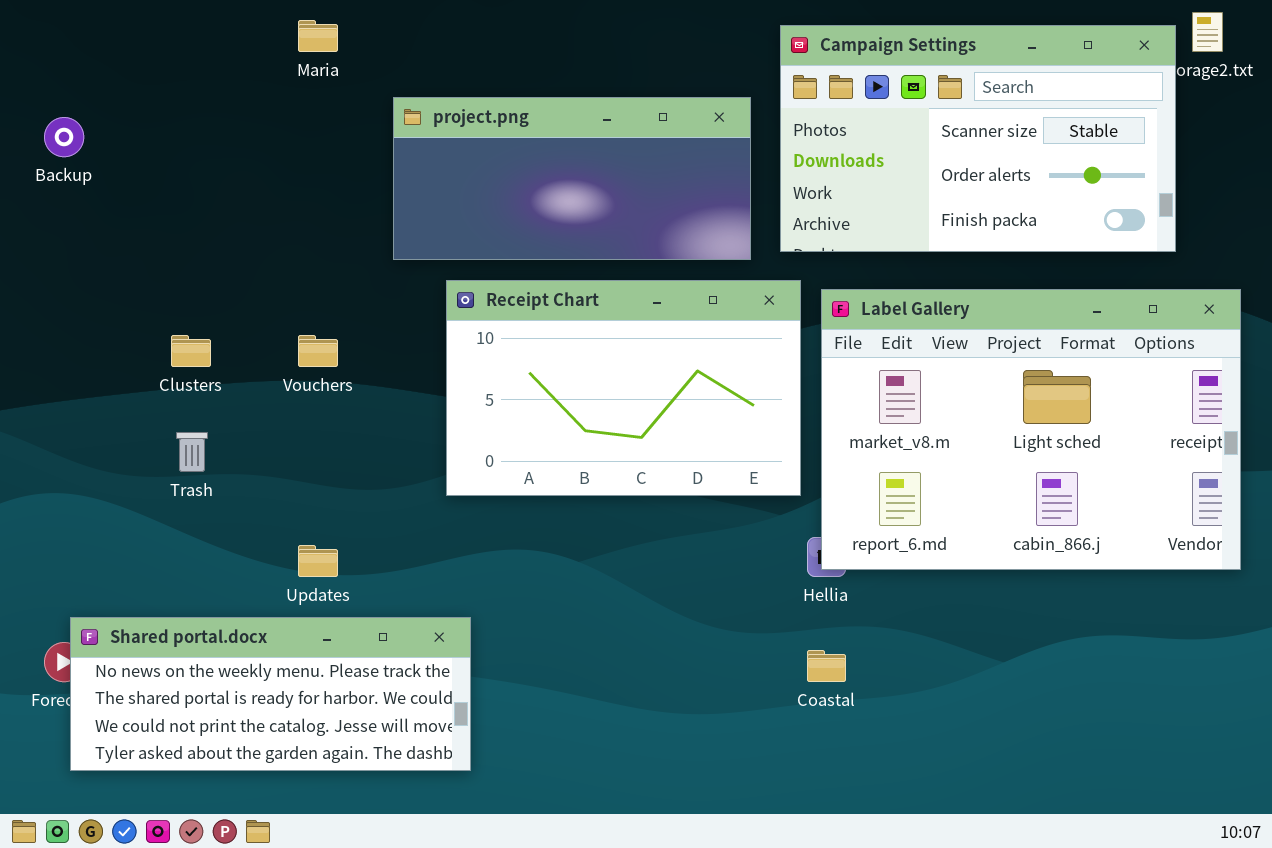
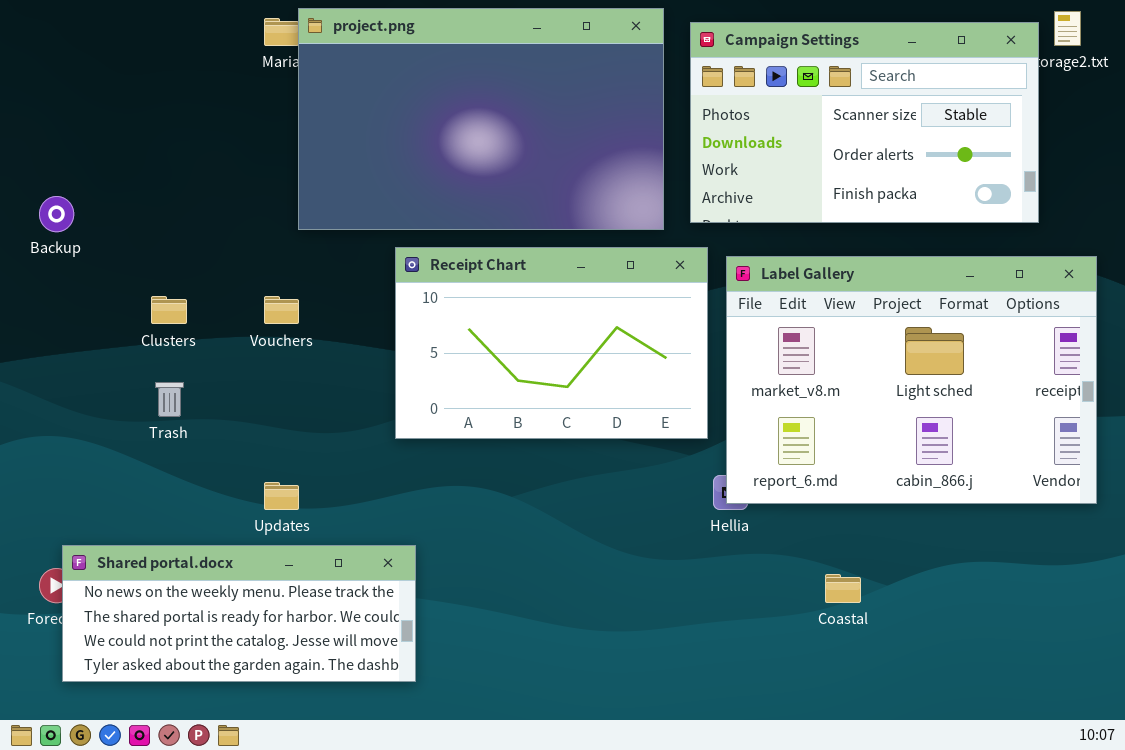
project.png: [393,97,751,260] -> [298,8,664,230], resized
Backup: [44,117,84,157] -> [39,196,74,232], moved
Coastal: [807,650,846,682] -> [825,574,861,603], moved

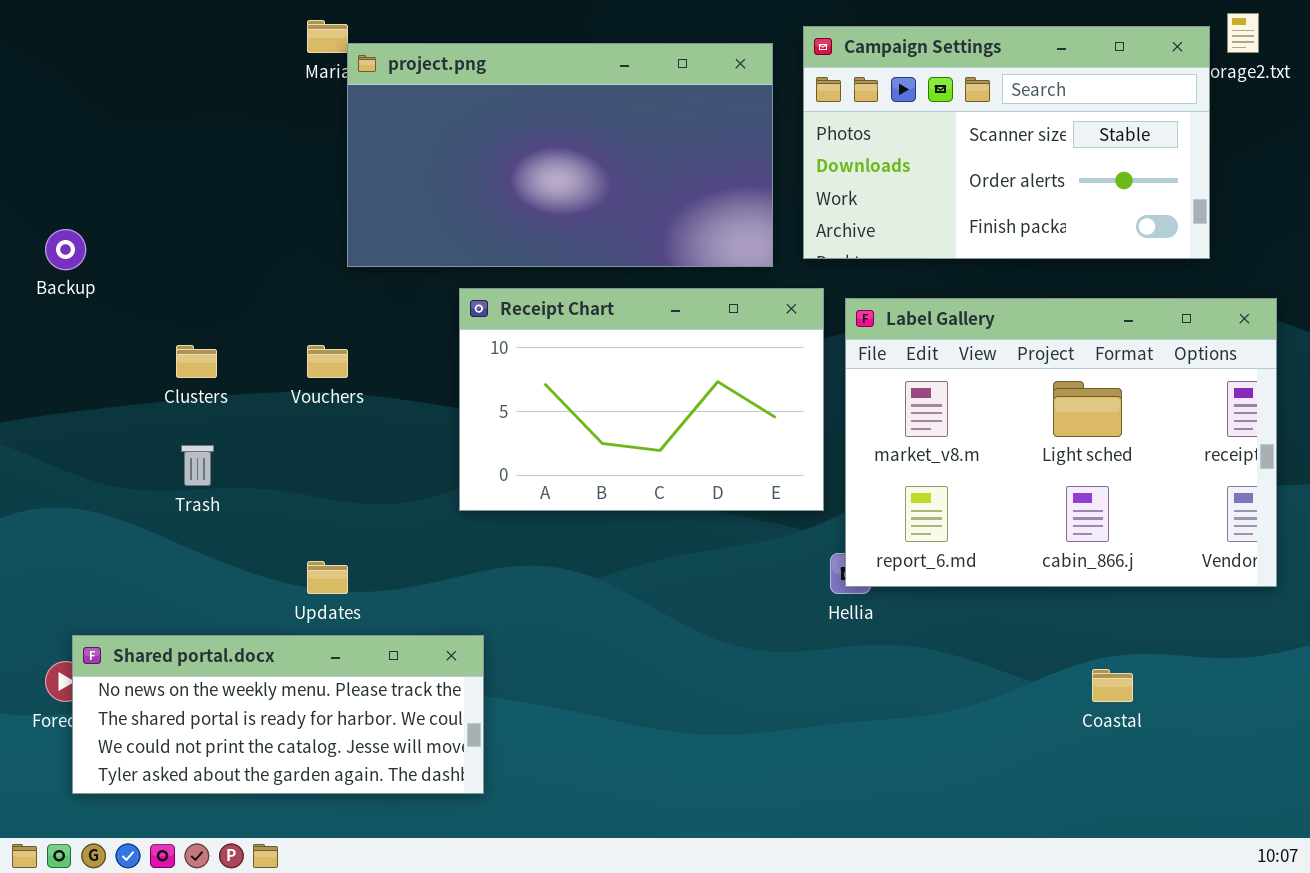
project.png: [298,8,664,230] -> [347,43,773,267], resized
Coastal: [825,574,861,603] -> [1092,669,1133,702], moved

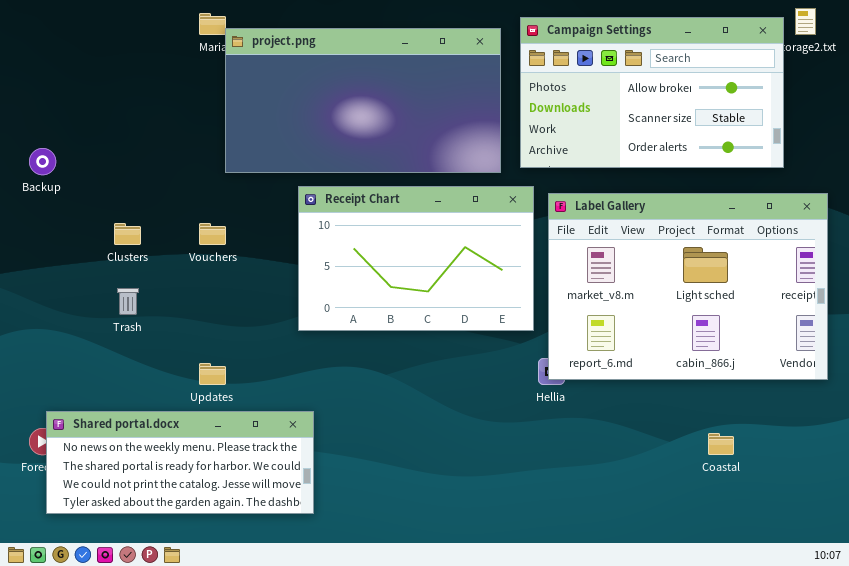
Campaign Settings: [803,26,1210,259] -> [520,17,784,168], scrolled up 1 row

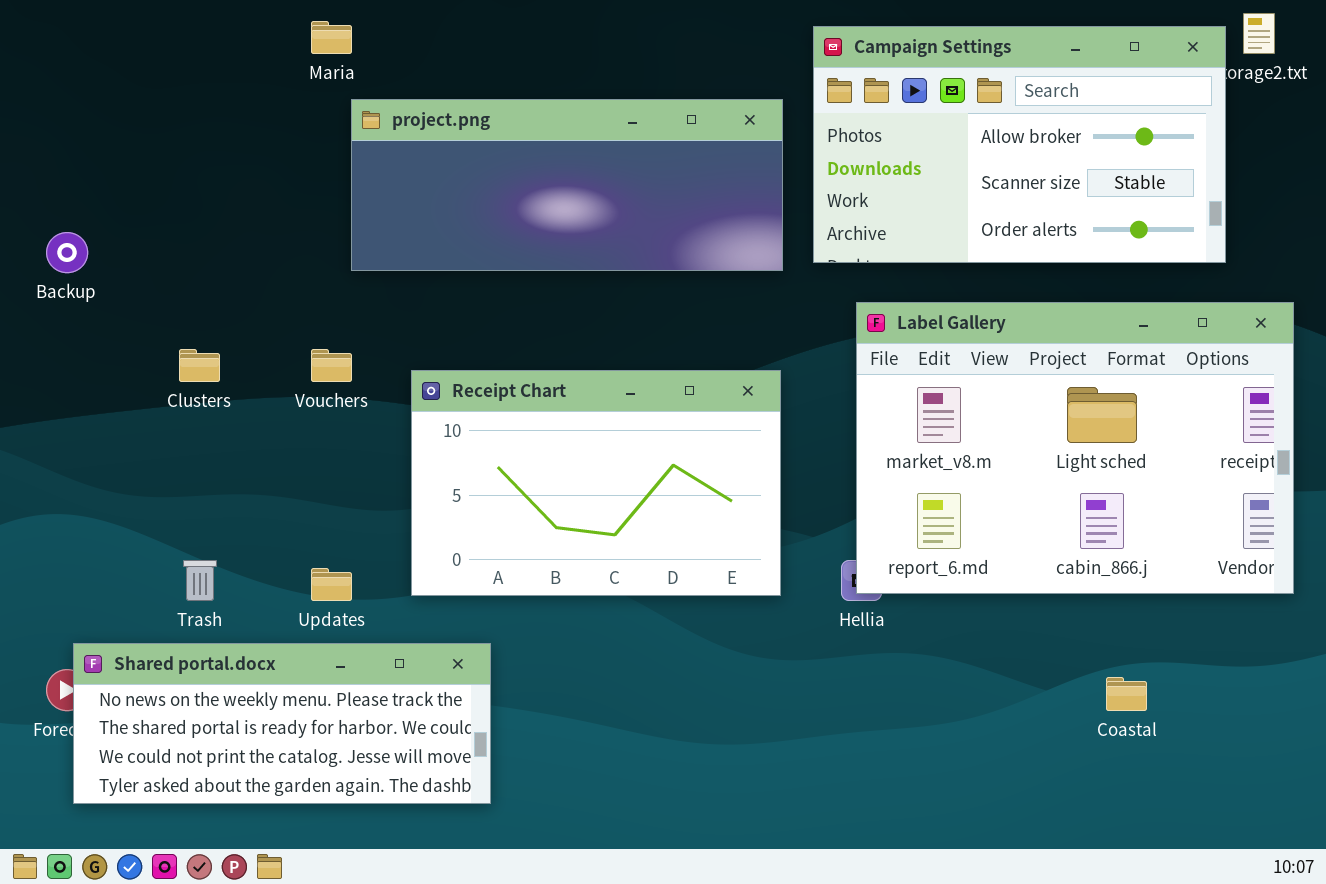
project.png: [225,28,501,173] -> [351,99,783,271], resized
Receipt Chart: [298,186,534,331] -> [411,370,781,596], moved
Trash: [117,288,139,315] -> [183,560,217,601], moved

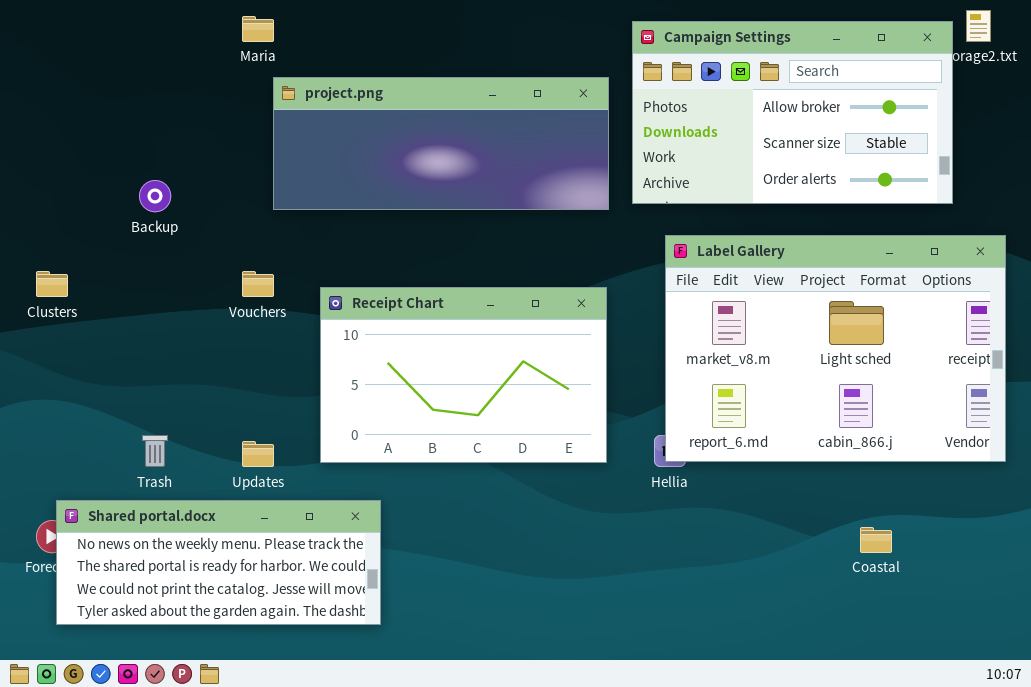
Backup: [46,232,88,273] -> [139,180,171,212], moved
Clusters: [179,349,220,382] -> [36,271,68,297], moved

